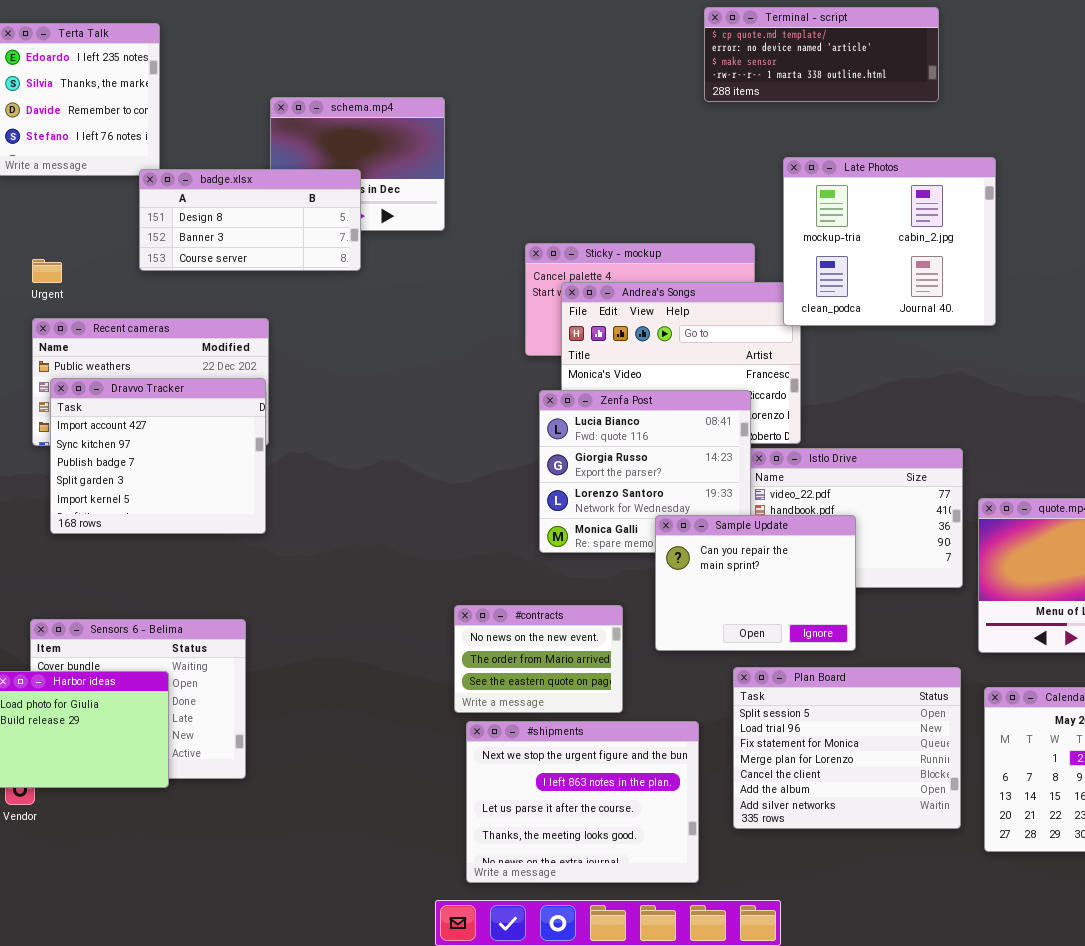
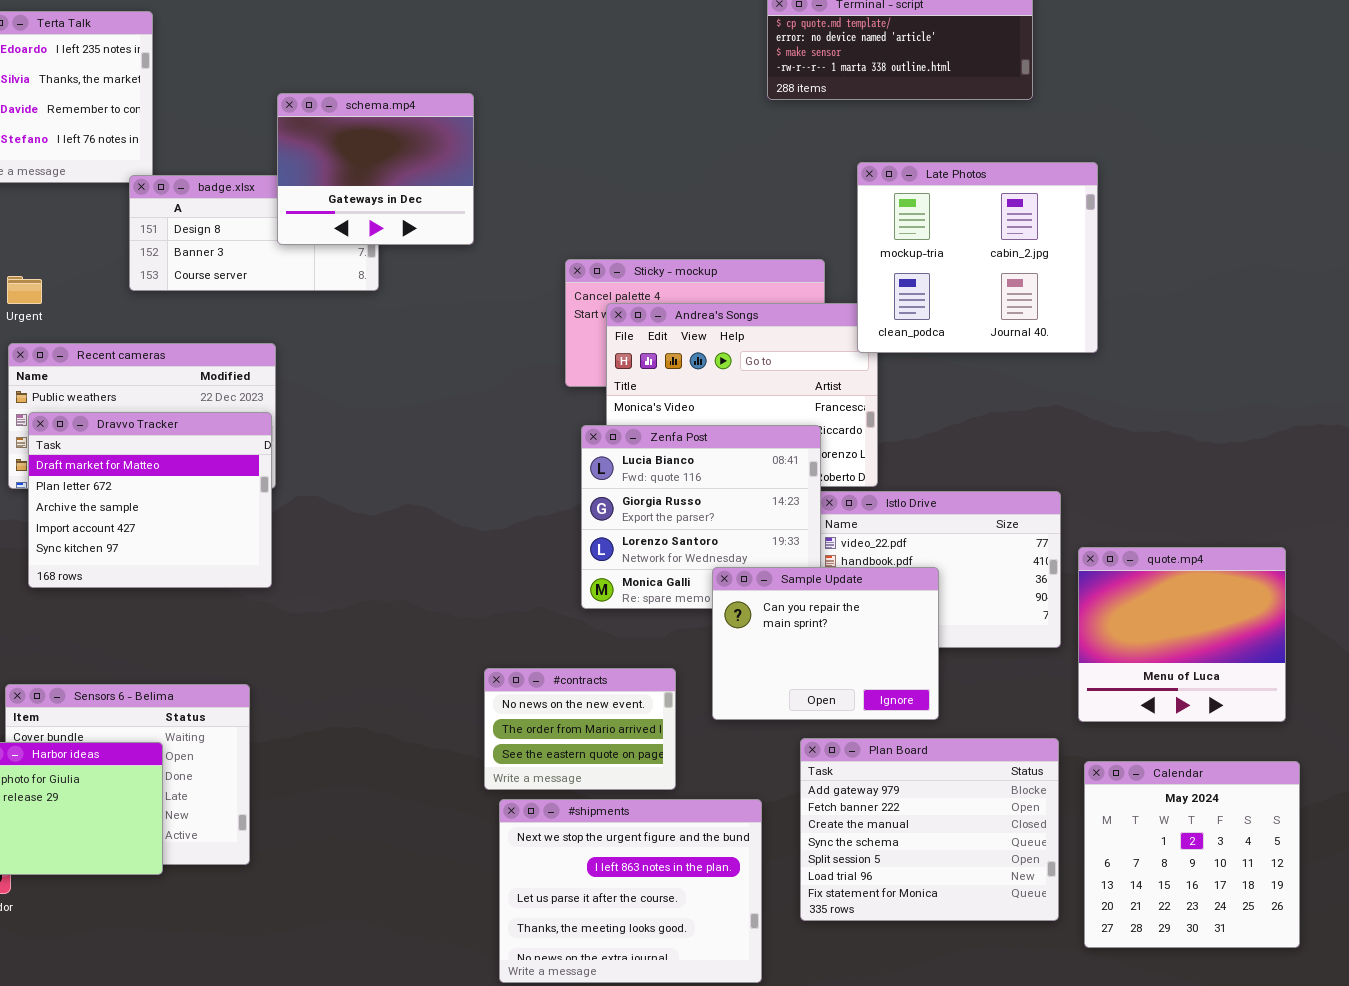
schema.mp4: [270,97,445,231] -> [277,93,474,245], raised
Dravvo Tracker: [50,378,266,534] -> [28,412,272,588], scrolled up 3 rows
Plan Board: [733,667,961,829] -> [800,738,1059,921], scrolled up 4 rows

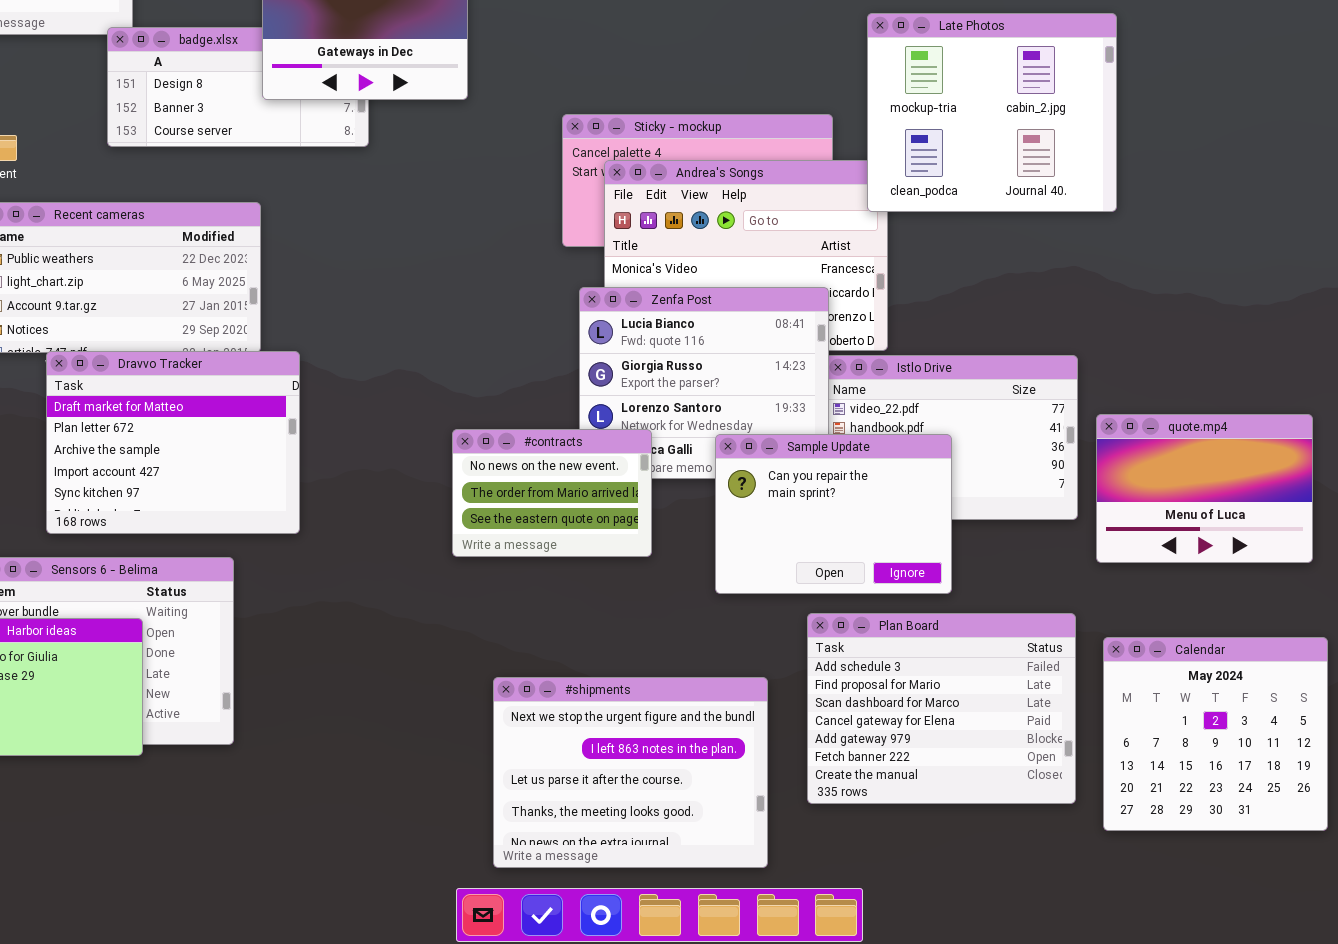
Dravvo Tracker: [28,412,272,588] -> [46,351,300,534], moved
quote.mp4: [1078,547,1286,722] -> [1096,414,1313,563], resized
#contracts: [484,668,676,790] -> [452,429,652,557], moved
Plan Board: [800,738,1059,921] -> [807,613,1076,804], scrolled up 4 rows

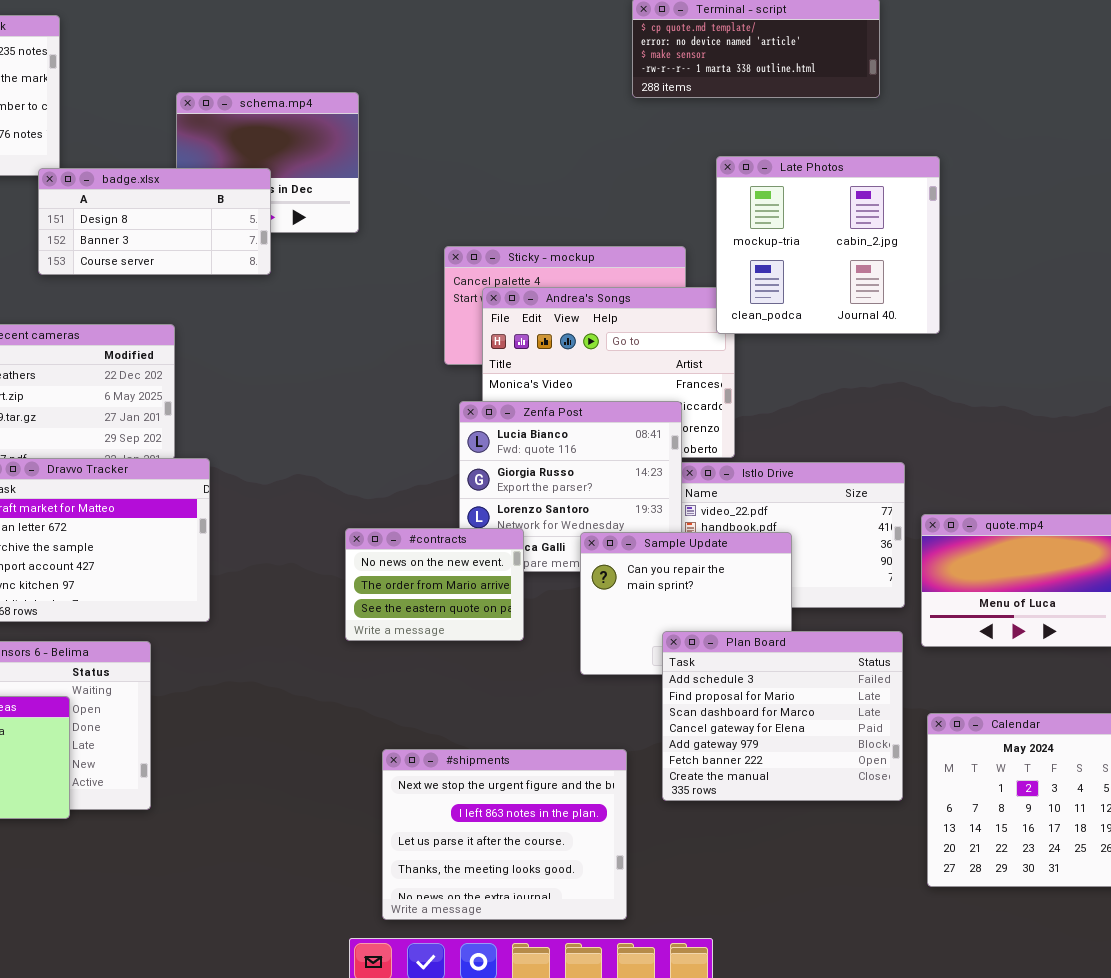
badge.xlsx: [107,27,369,147] -> [38,168,271,275], raised
Plan Board: [807,613,1076,804] -> [662,631,903,801], moved

